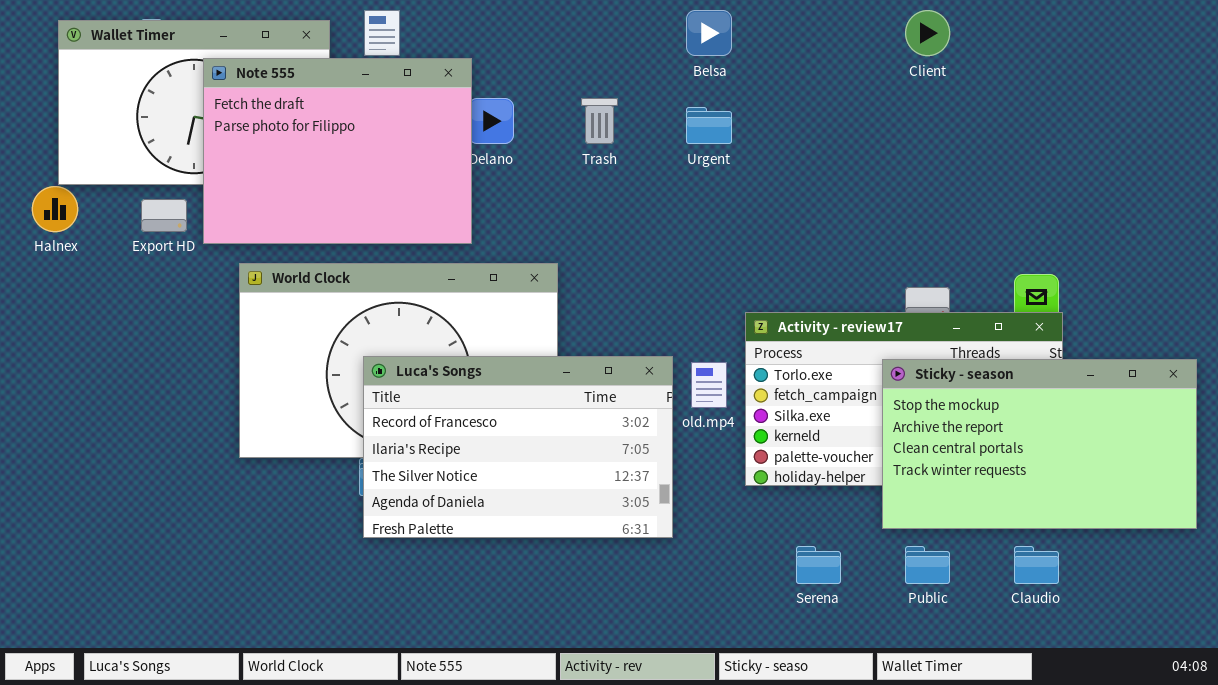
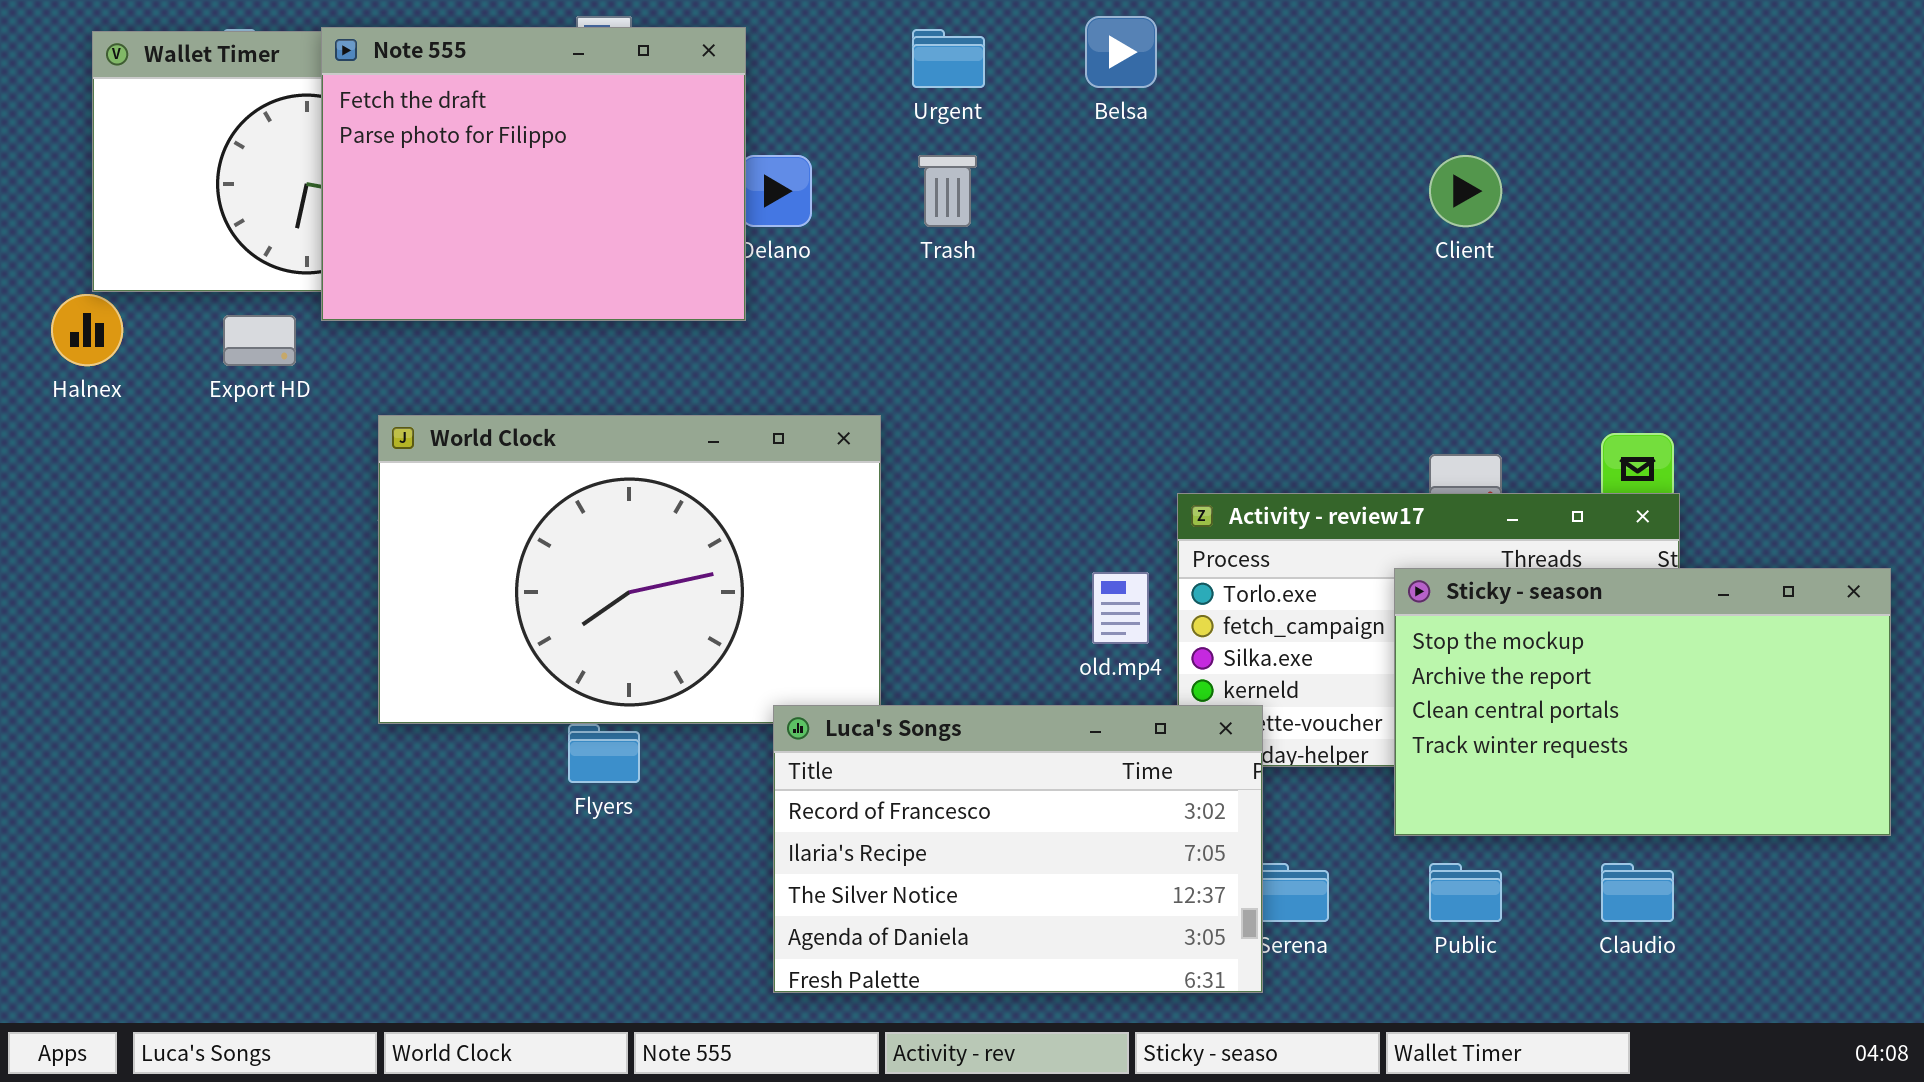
Client: [905,10,950,56] -> [1429,155,1502,227], moved
Note 555: [203,58,472,244] -> [321,27,746,321], moved
Urgent: [686,107,732,144] -> [912,29,985,88], moved
Luca's Songs: [363,356,673,538] -> [773,705,1263,993], moved

